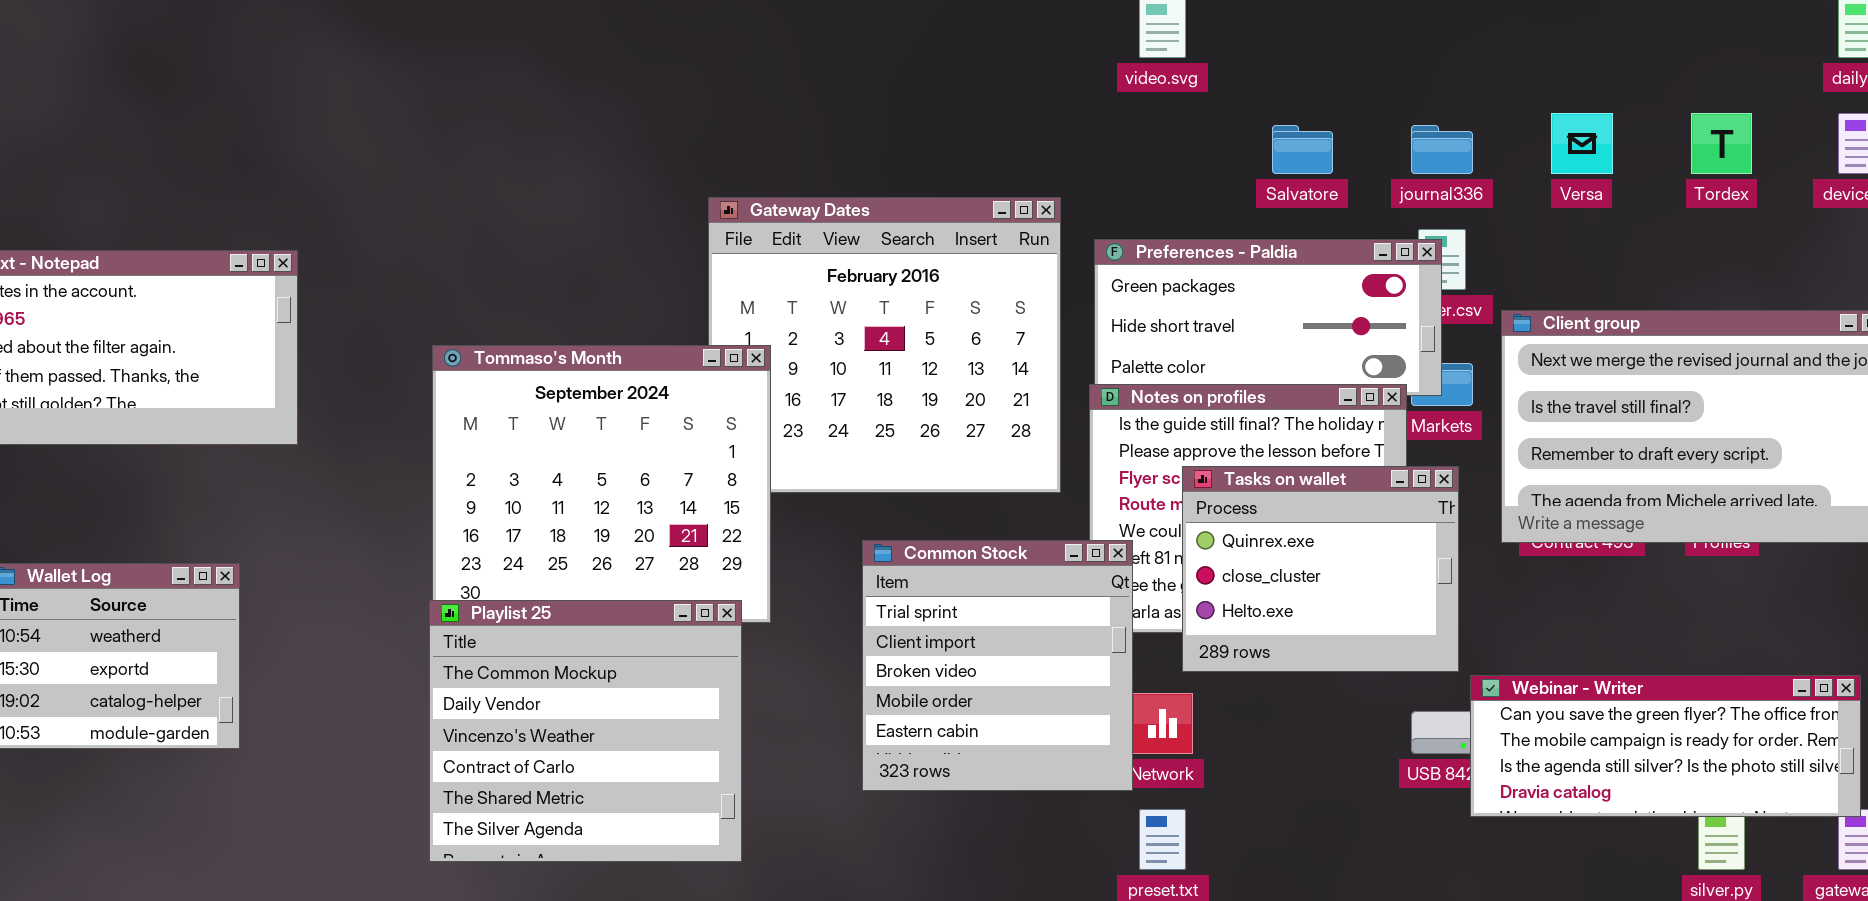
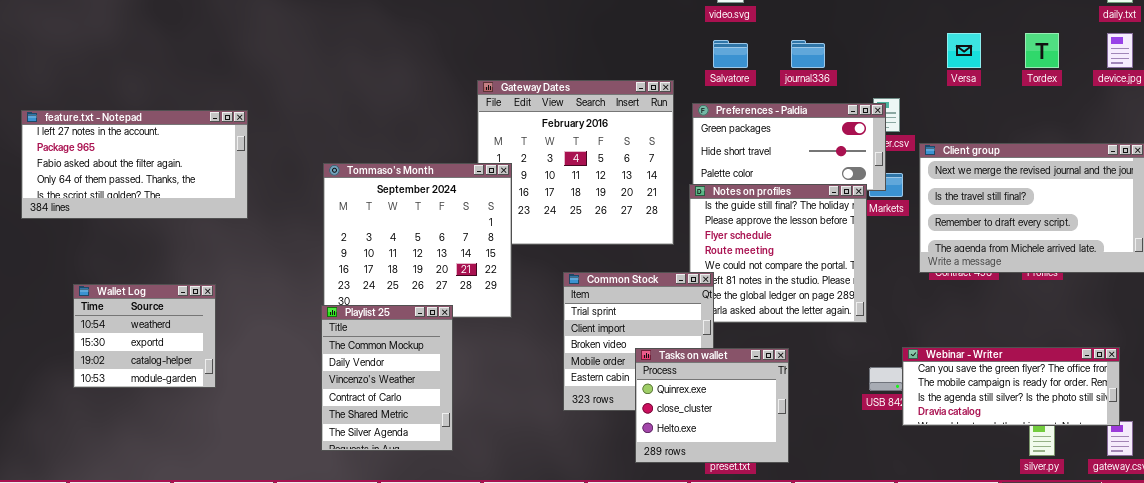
Salvatore: [1272,125,1333,174] -> [713,40,748,68], moved
journal336: [1411,125,1473,174] -> [791,40,825,68], moved
Tasks on wallet: [1182,466,1459,672] -> [635,348,789,463], moved
Playlist 25: [429,600,742,862] -> [321,305,453,451], resized

